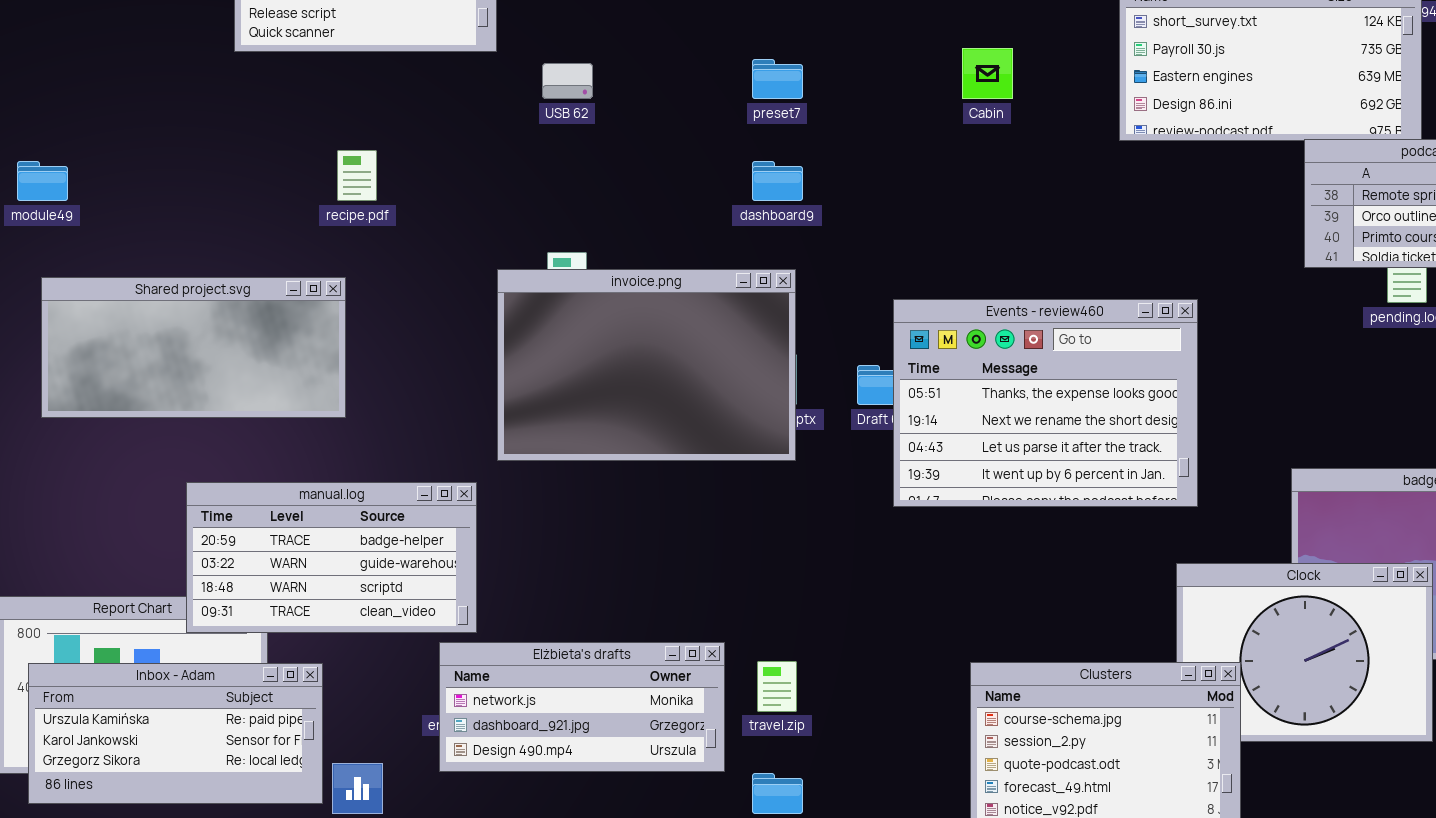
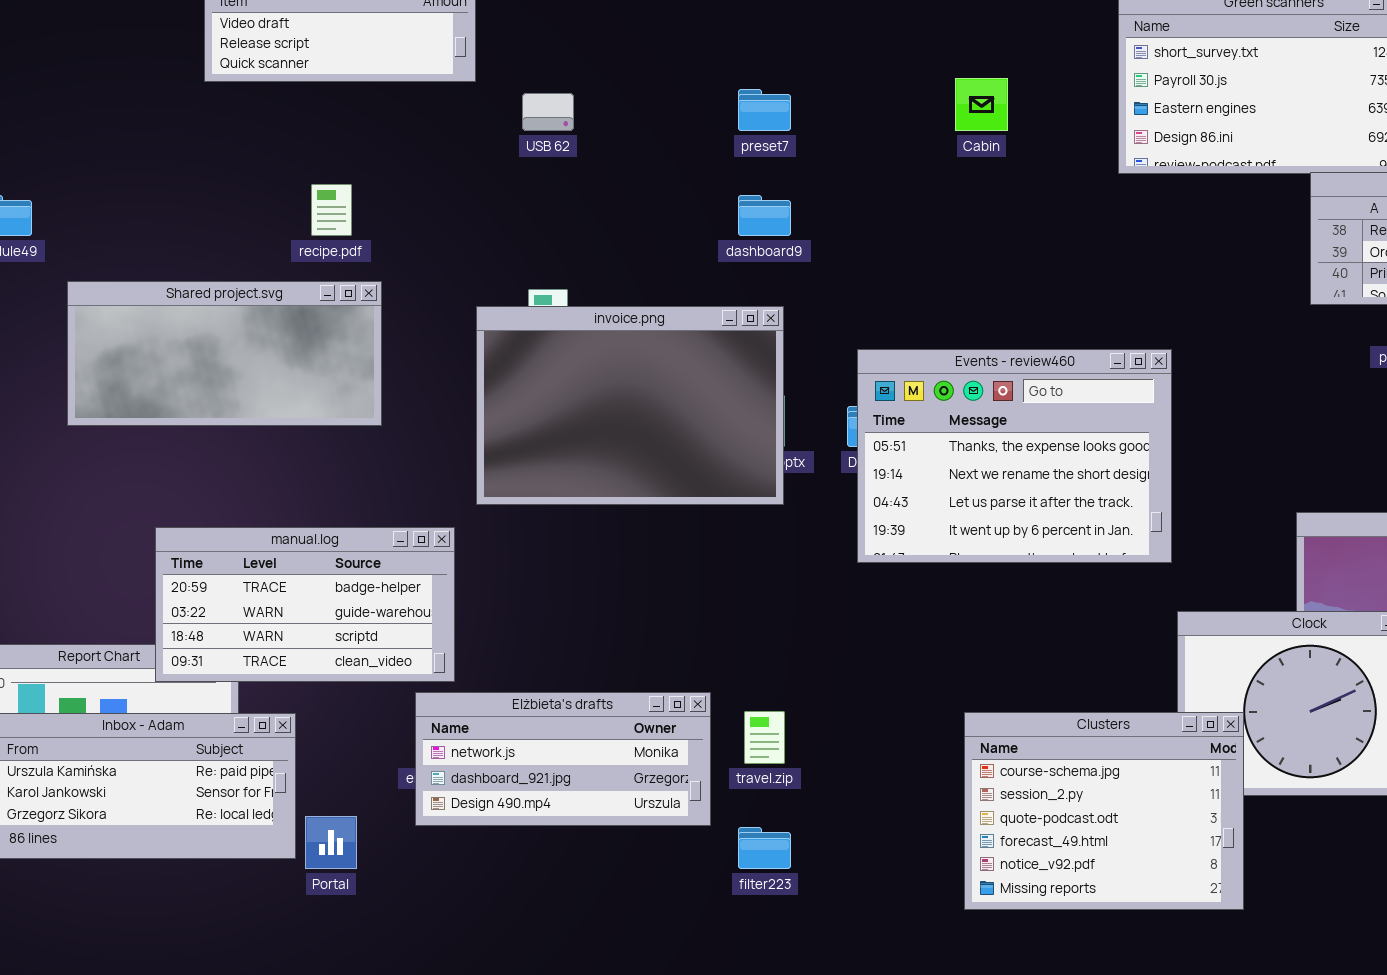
Shared project.svg: [41,277,346,418] -> [67,281,382,426], moved
Events - review460: [893,299,1198,507] -> [857,349,1172,563], moved

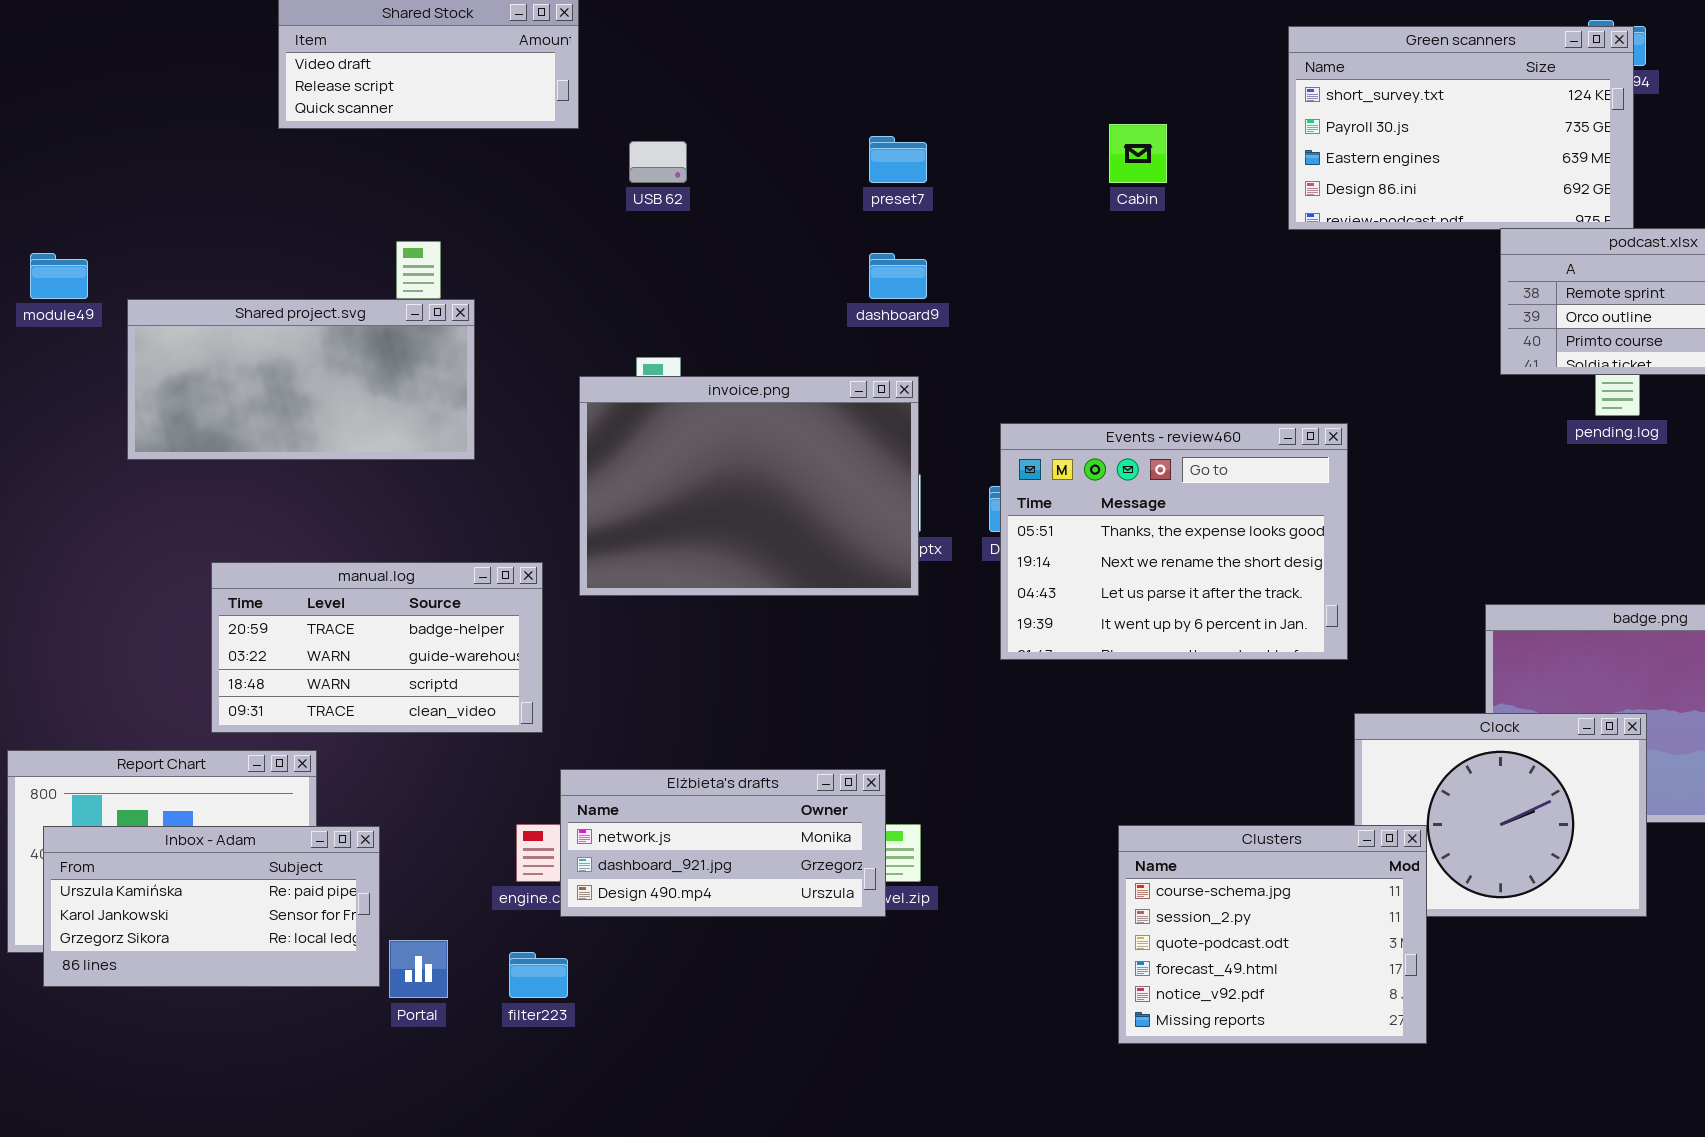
Shared project.svg: [67,281,382,426] -> [127,299,475,460], moved
manual.log: [155,527,455,682] -> [211,562,543,733], moved
Elżbieta's drafts: [415,692,711,826] -> [560,769,886,917], moved
filter223: [738,827,791,869] -> [509,952,568,998], moved

